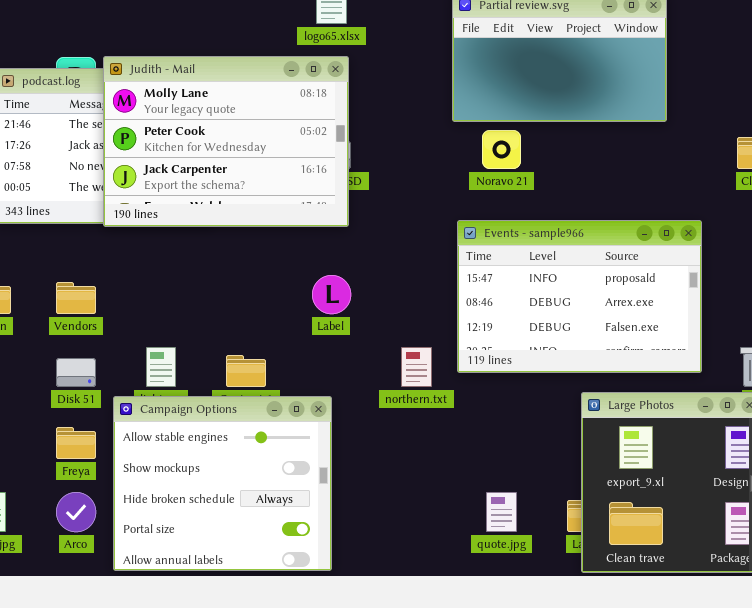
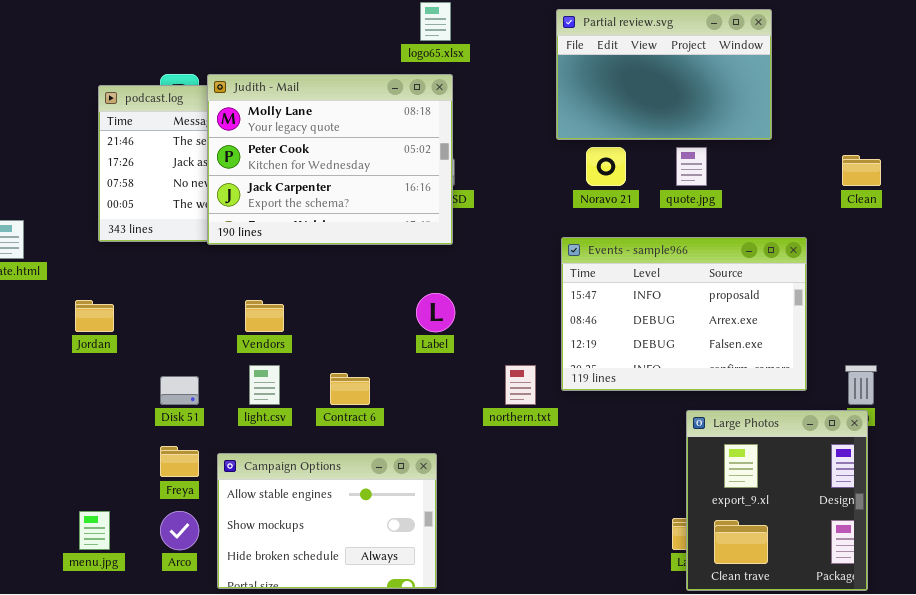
Vendors: [56,282,96,314] -> [245,300,284,332], moved
Campaign Options: [113,396,332,571] -> [217,453,437,589], resized
quote.jpg: [486,492,517,532] -> [676,147,707,186], moved

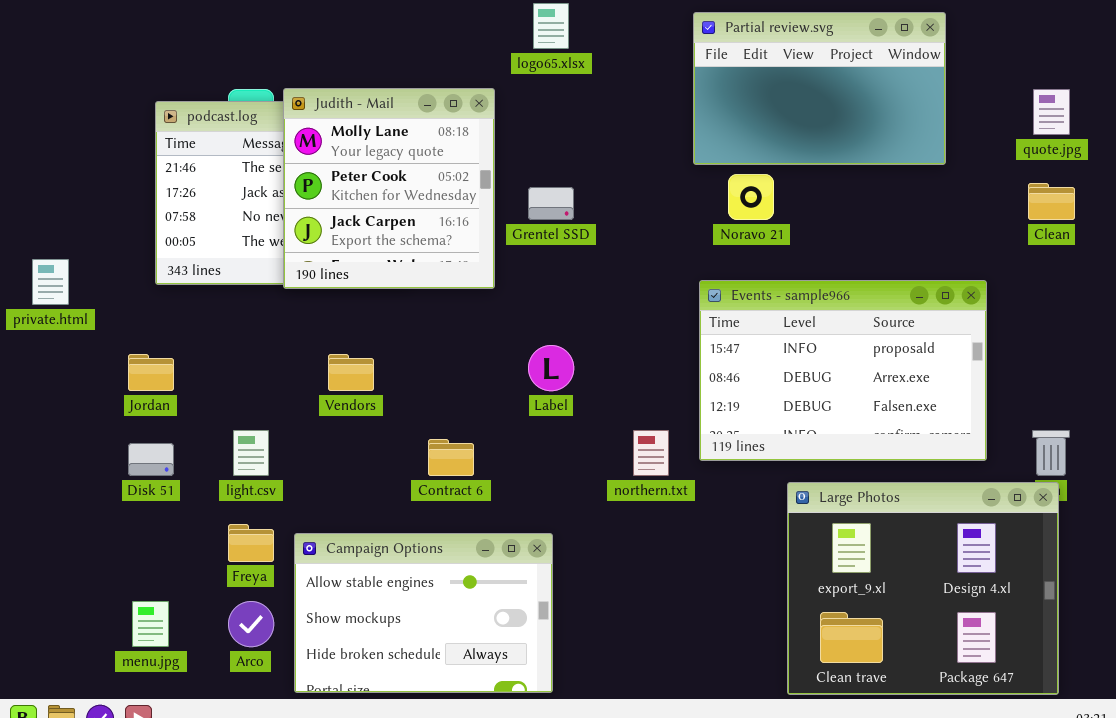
Judith - Mail: [207,74,453,245] -> [283,88,495,289], resized
quote.jpg: [676,147,707,186] -> [1033,89,1070,135], moved
light.csv: [249,365,280,405] -> [233,430,269,476], moved
Disk 51: [160,376,199,405] -> [128,443,174,476], moved
Large Photos: [686,410,868,591] -> [787,482,1059,695], resized

